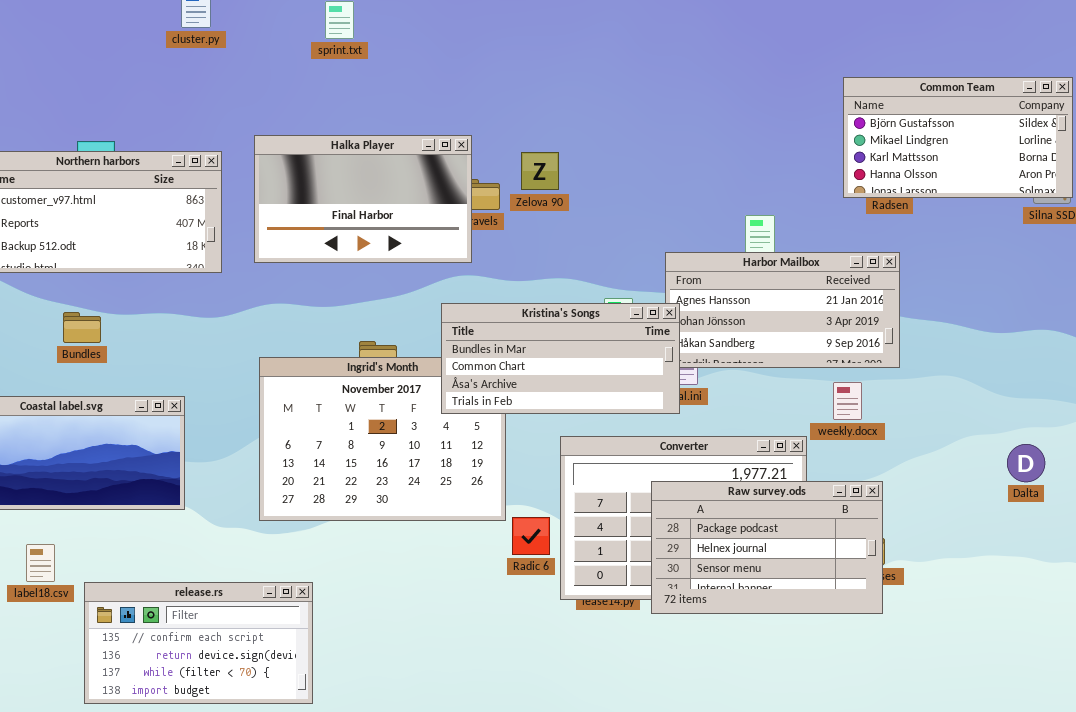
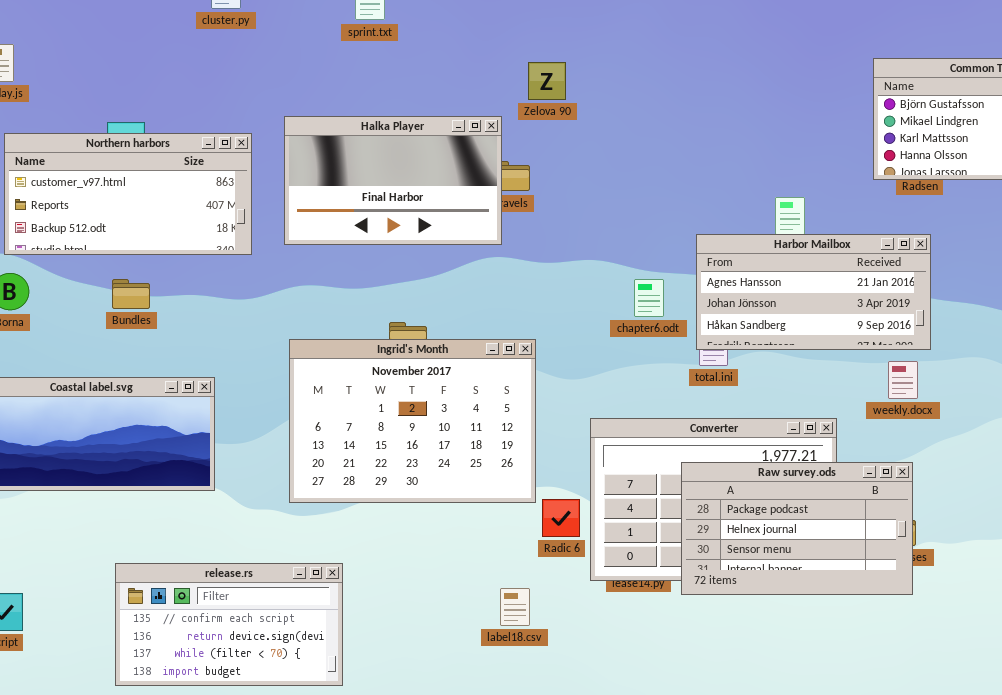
Zelova 90: [521,152,559,190] -> [528,62,566,100], moved
Kristina's Songs: [441,303,680,414] -> none, closed
Bundles: [63,312,101,343] -> [112,279,150,309], moved
weekly.docx: [833,382,862,420] -> [888,361,918,399], moved
label18.csv: [26,544,55,582] -> [500,588,530,626], moved

